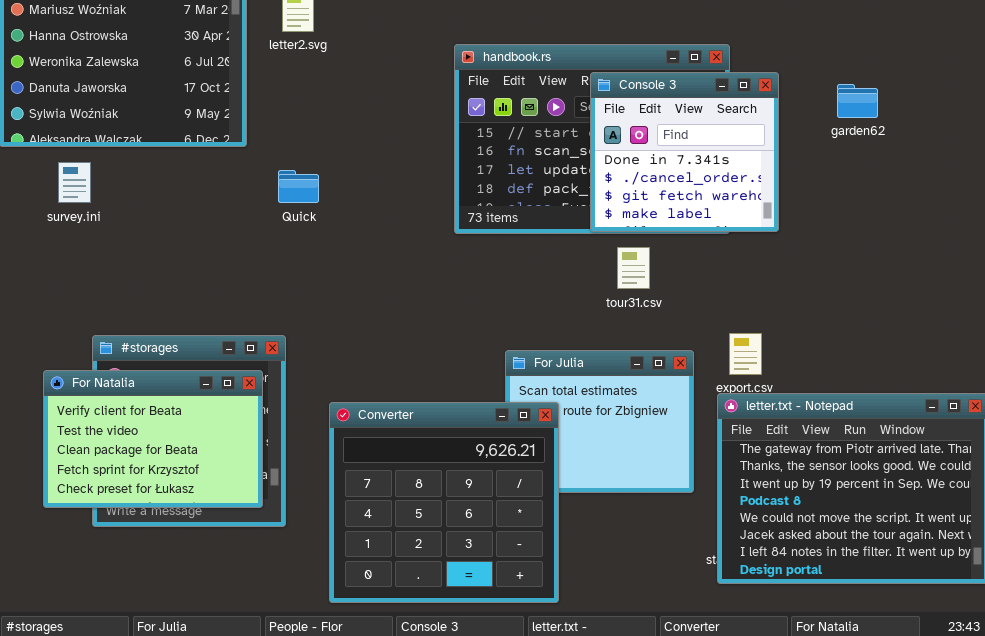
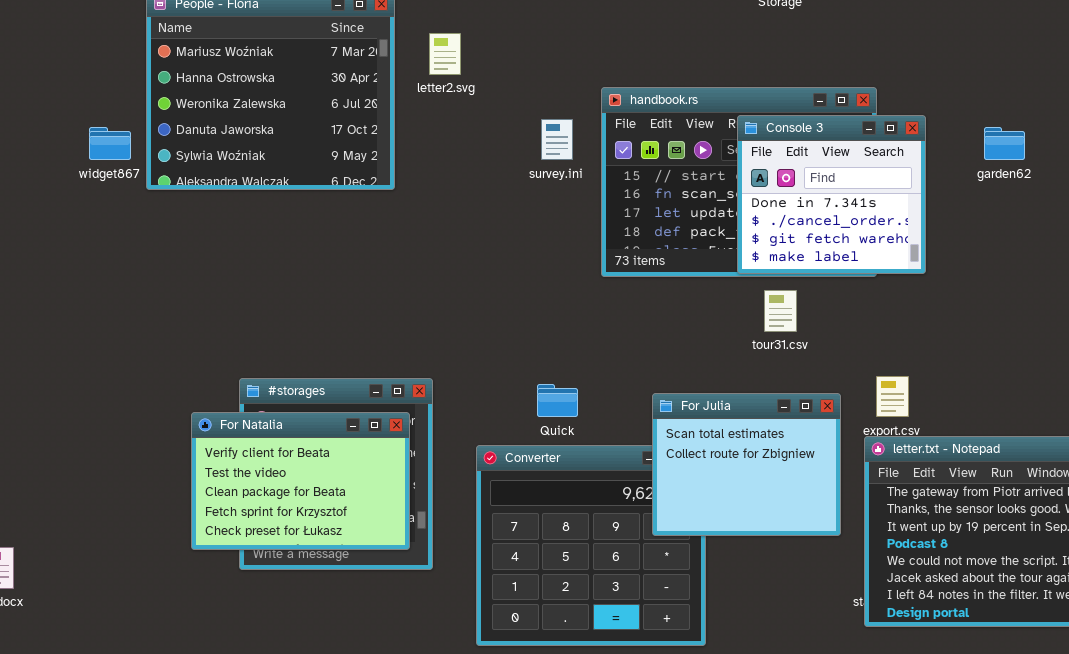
survey.ini: [58,162,91,203] -> [541,119,573,160], moved
Quick: [278,170,319,203] -> [537,384,578,417], moved
For Julia: [505,350,694,493] -> [652,393,841,536], raised

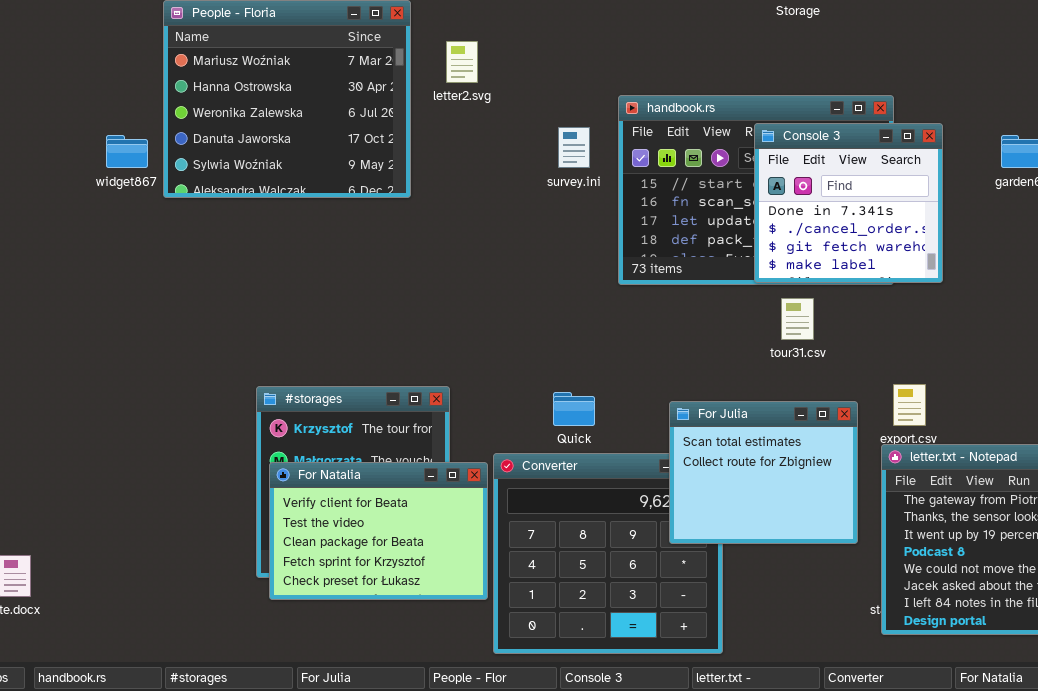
For Natalia: [191,412,410,550] -> [269,462,488,600], moved

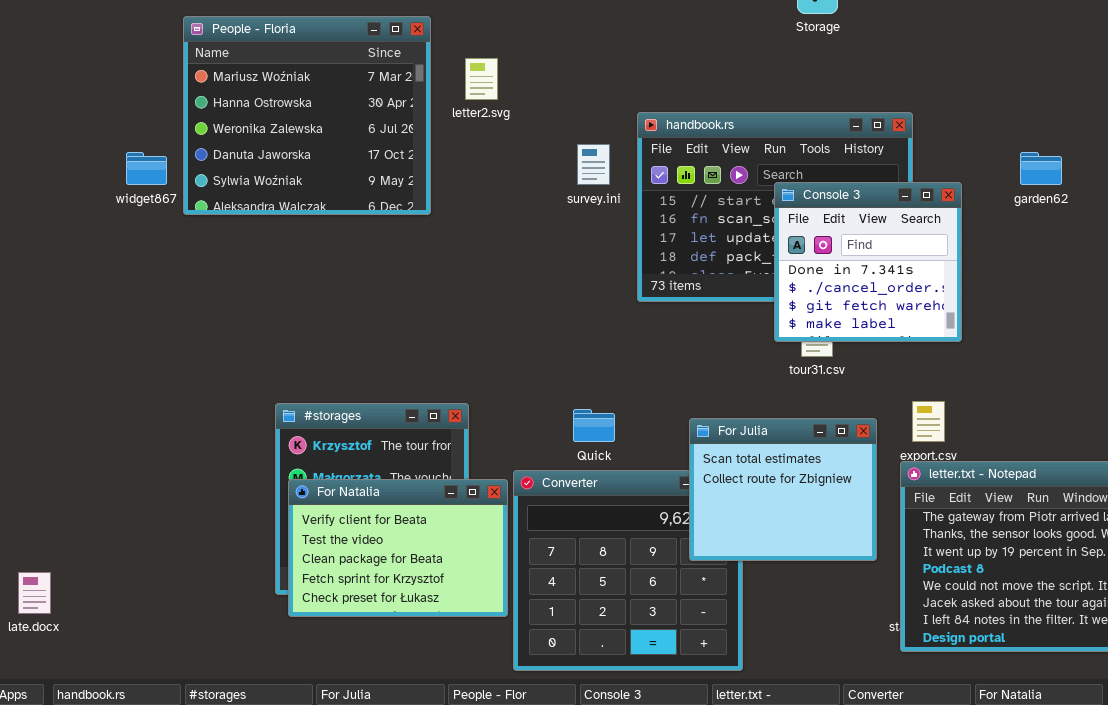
Console 3: [754,123,943,283] -> [774,182,962,342], moved

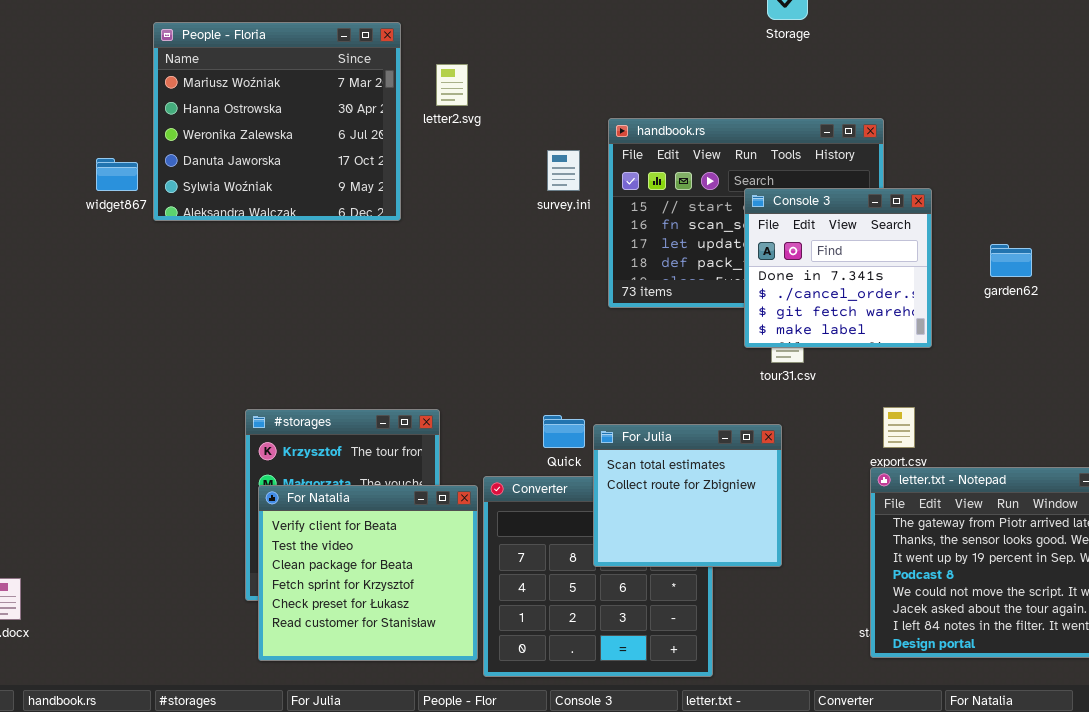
garden62: [1020,152,1062,185] -> [990,244,1032,277], moved
For Julia: [689,418,877,561] -> [593,424,782,567], moved
For Natalia: [288,479,508,617] -> [258,485,478,661], resized

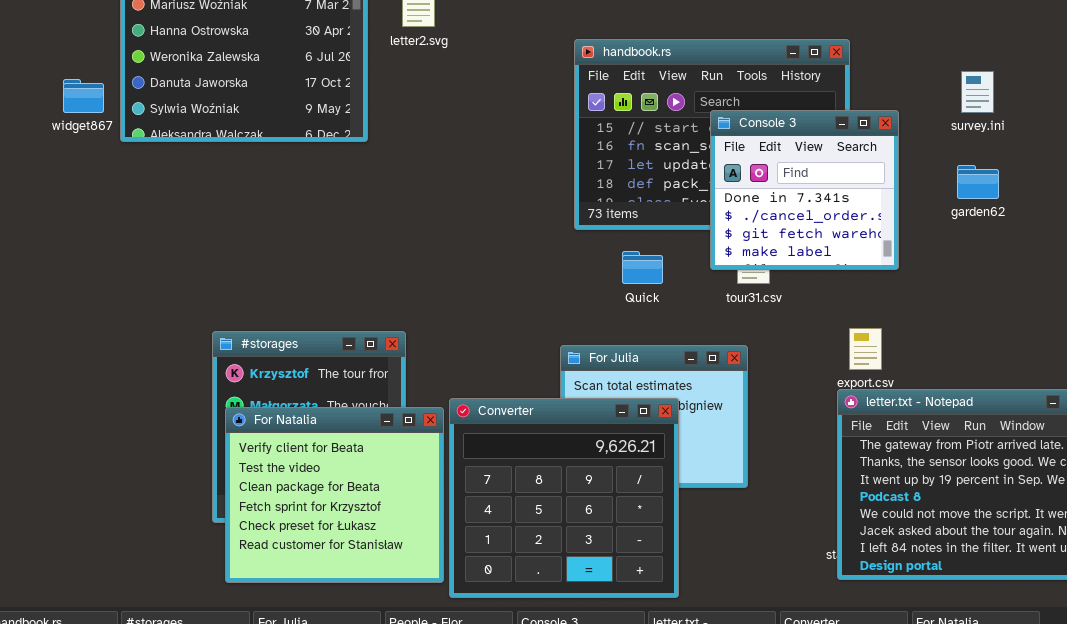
survey.ini: [547,150,580,191] -> [961,71,994,113], moved
Quick: [543,415,585,448] -> [622,251,663,284], moved
Converter: [483,476,713,677] -> [449,398,679,598], raised

